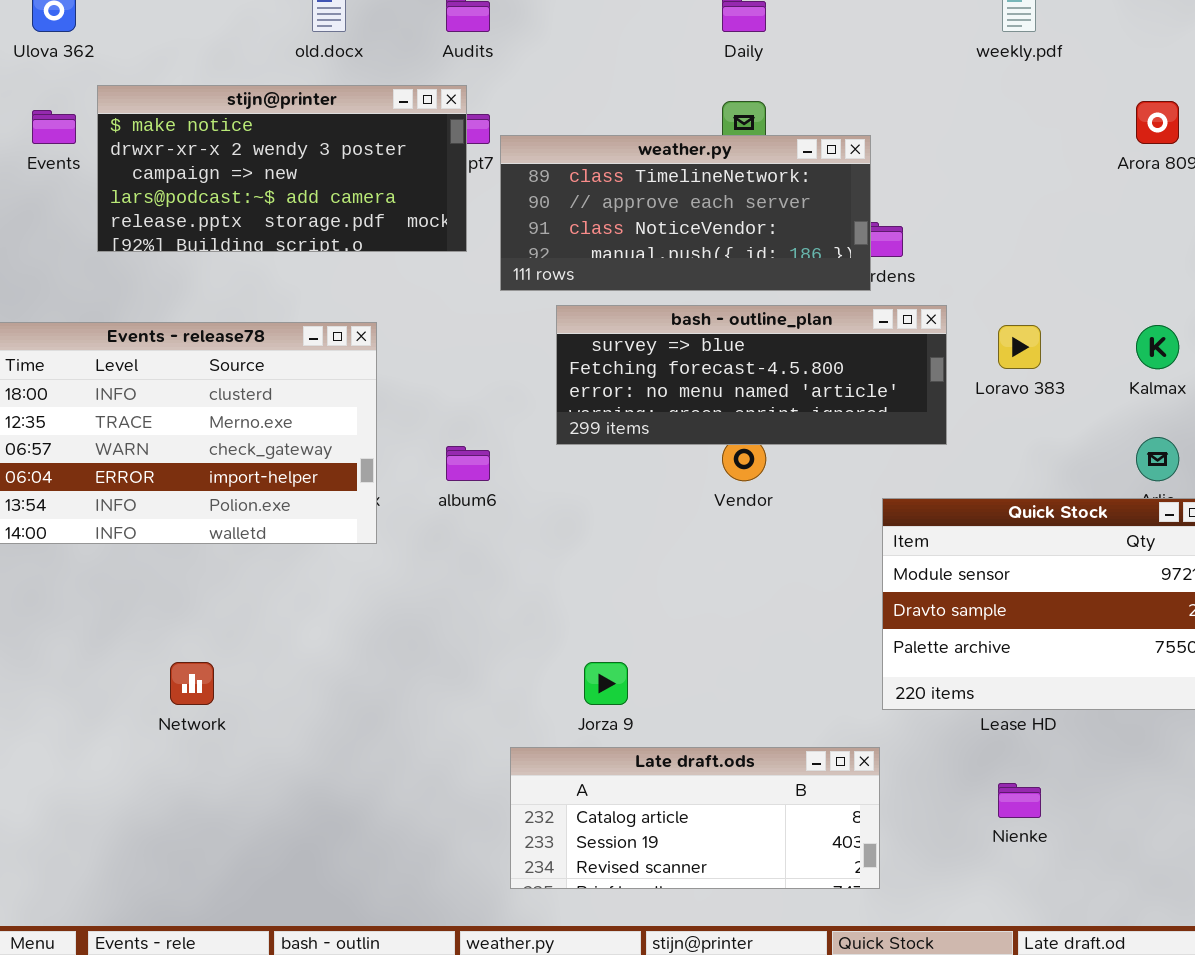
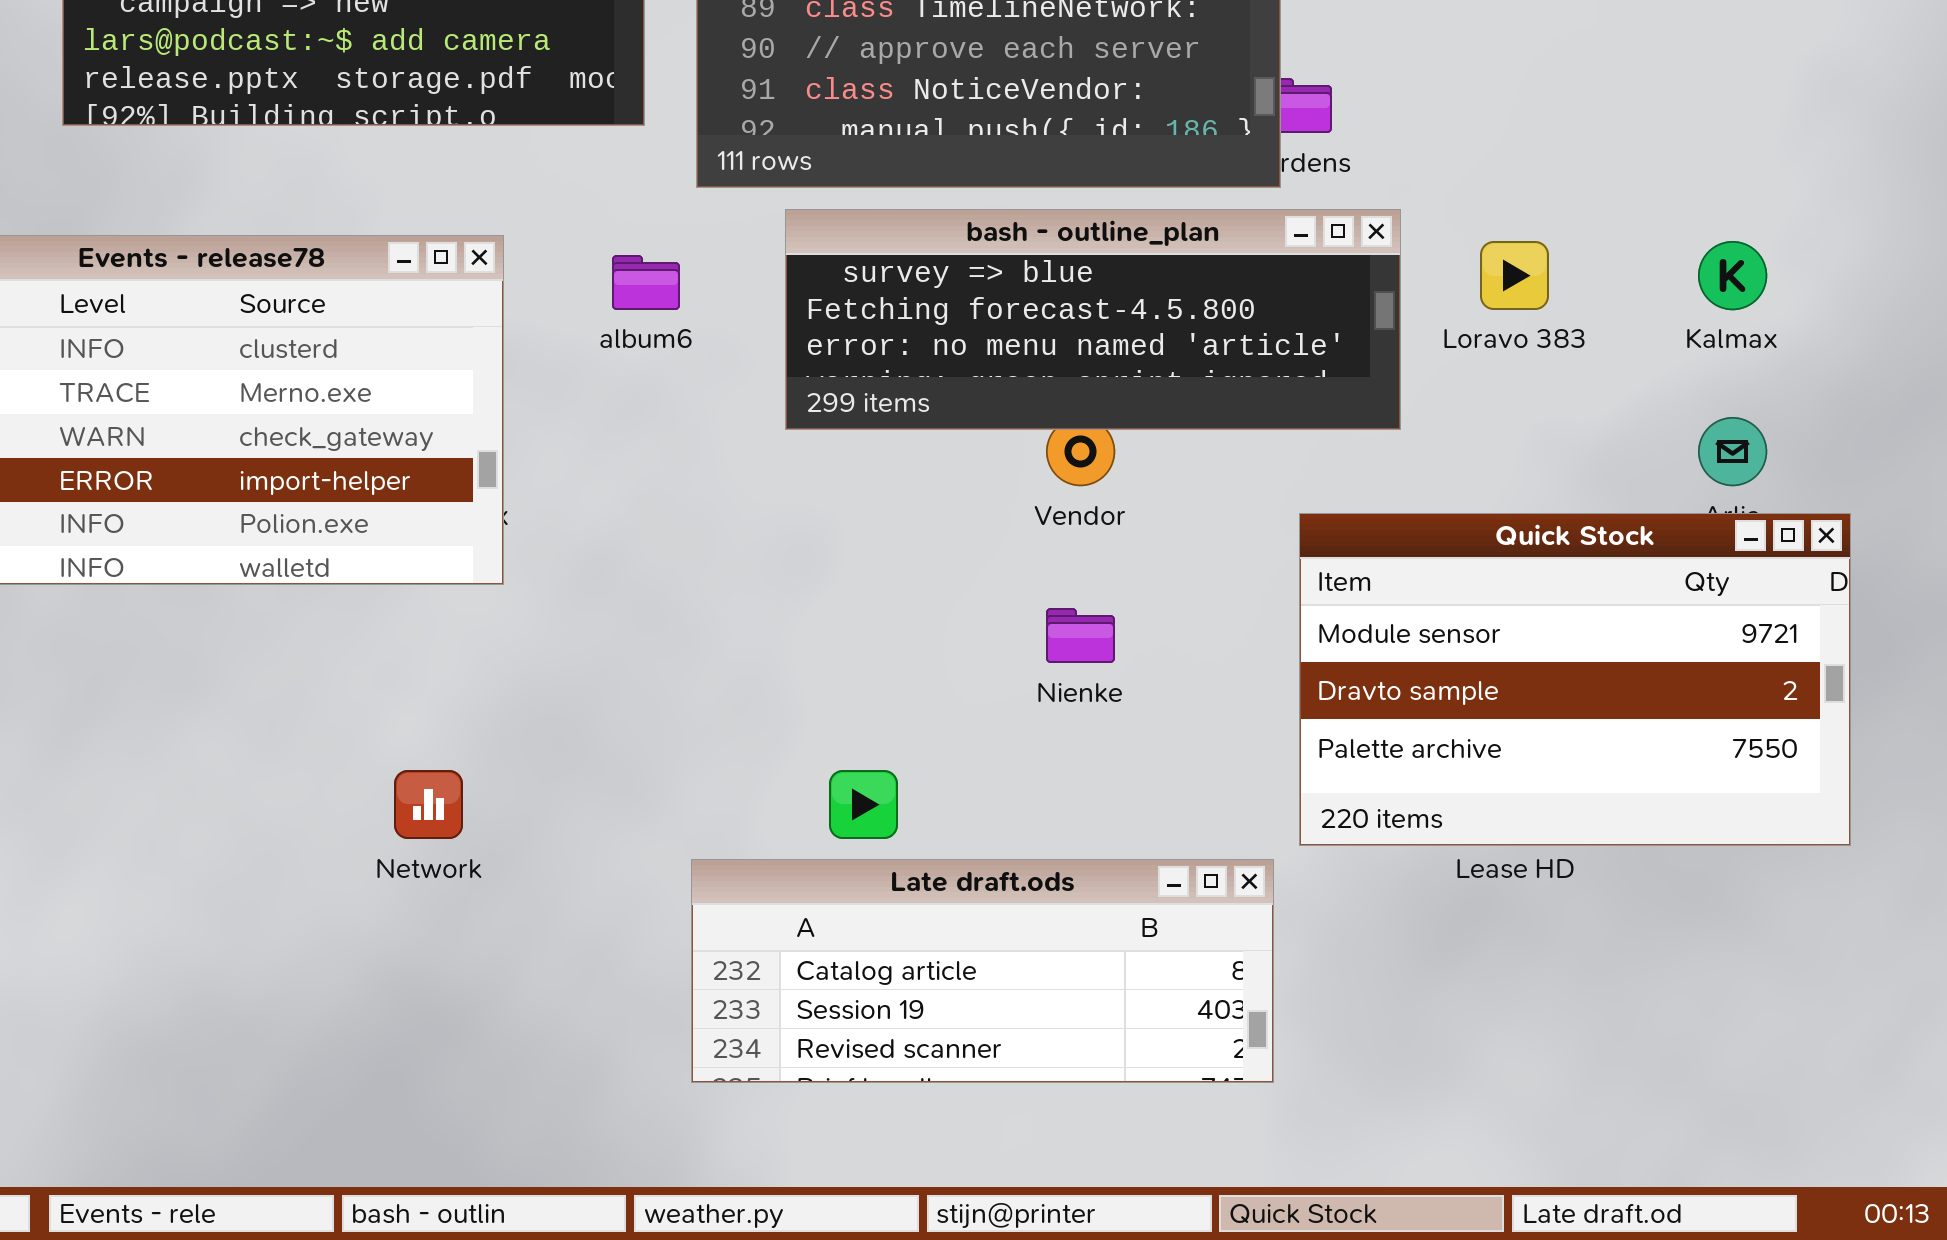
album6: [446,446,490,481] -> [612,255,680,310], moved
Network: [170,662,214,705] -> [394,770,463,839], moved
Late draft.ods: [510,747,880,889] -> [691,859,1274,1083], moved
Nienke: [998,783,1041,818] -> [1046,608,1115,663], moved

